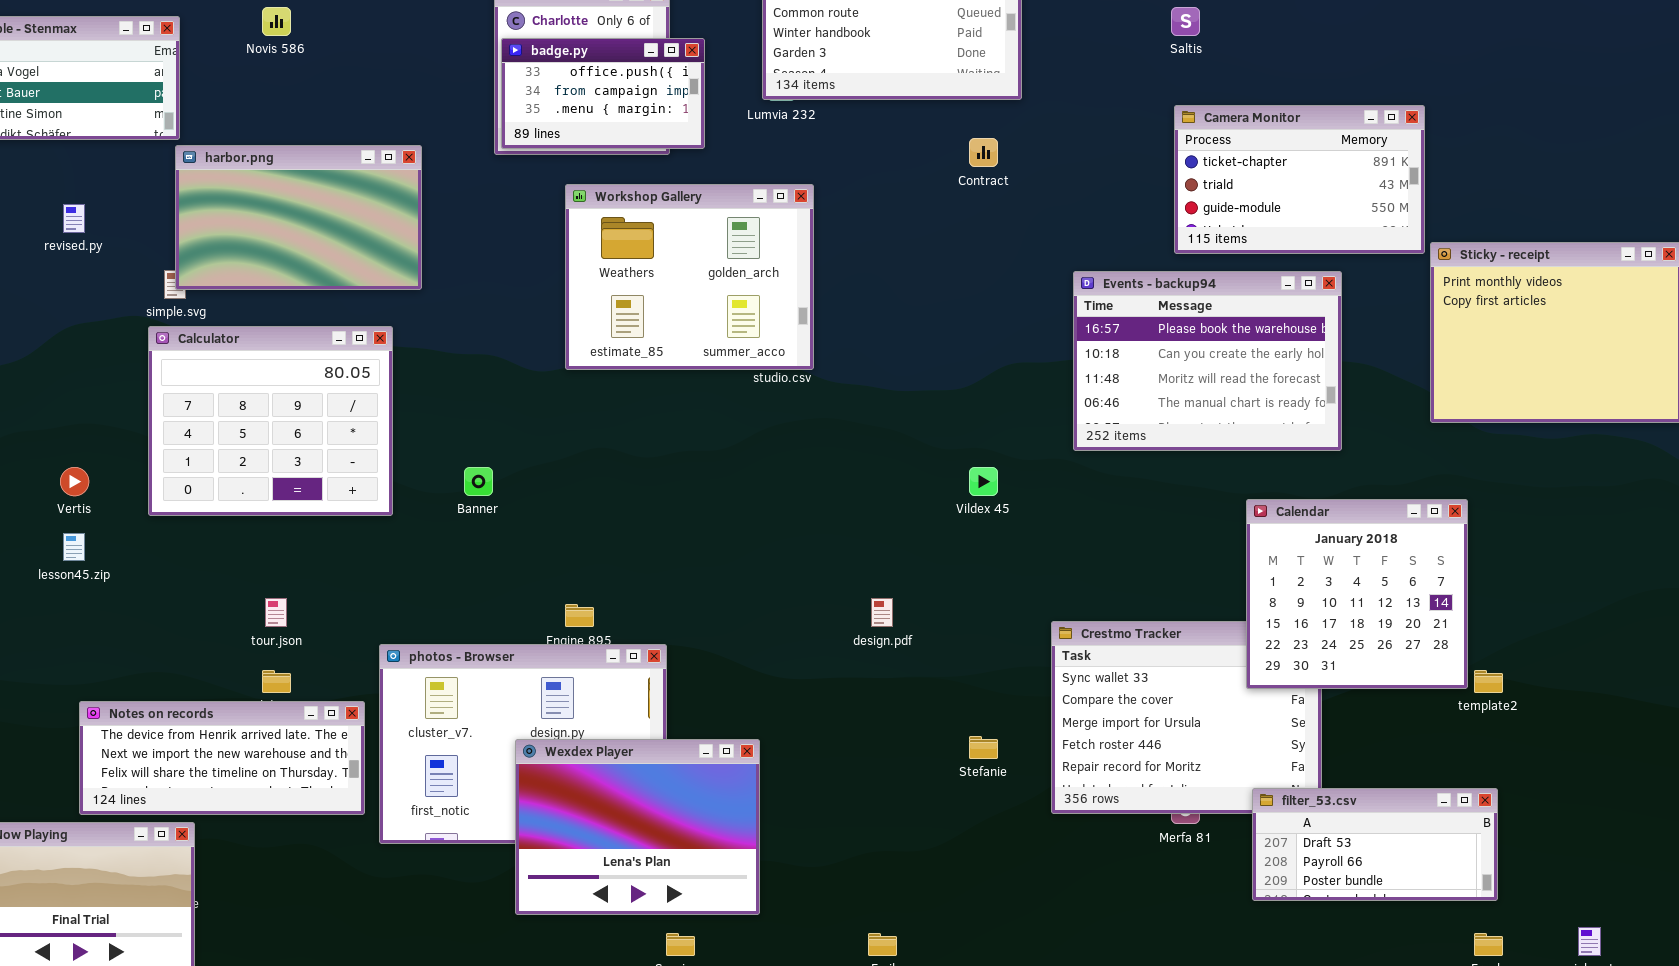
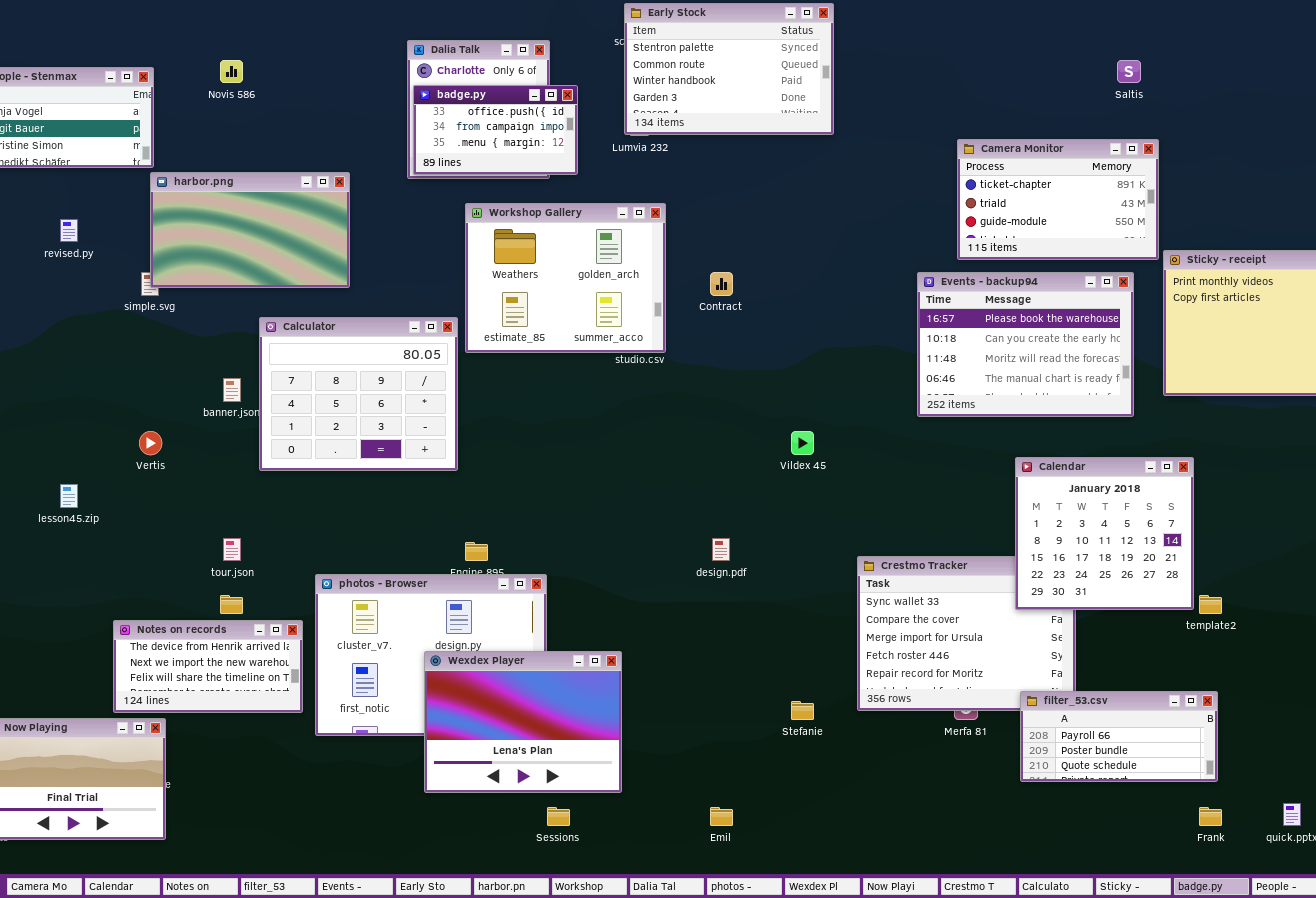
Saltis: [1171,7,1200,36] -> [1117,60,1141,83], moved
Contract: [969,138,998,167] -> [710,272,733,296], moved
Events - backup94: [1073,271,1342,451] -> [917,272,1134,417], moved
Calculator: [148,326,393,516] -> [259,317,458,471], moved
Vertis: [60,467,89,496] -> [139,431,162,455], moved
Notes on records: [79,701,365,815] -> [113,620,303,713], resized
Stefanie: [969,736,998,759] -> [791,701,814,720], moved
filter_53.csv: [1252,788,1498,901] -> [1020,691,1218,782], scrolled down 1 row

